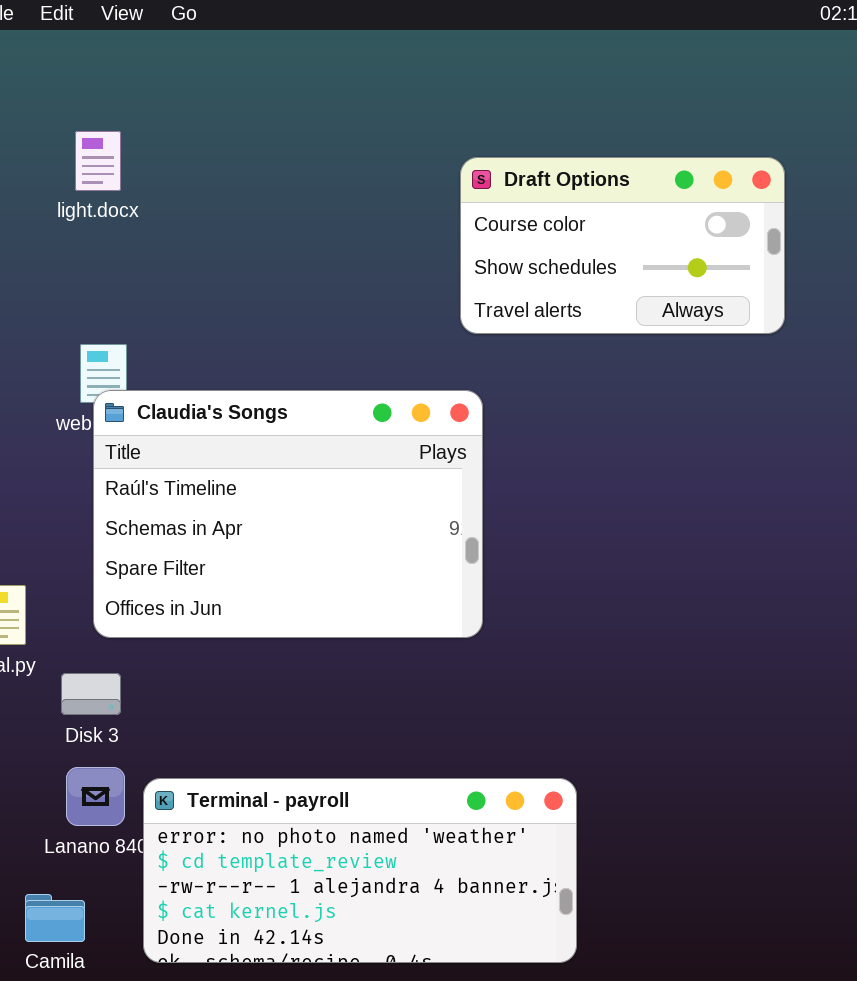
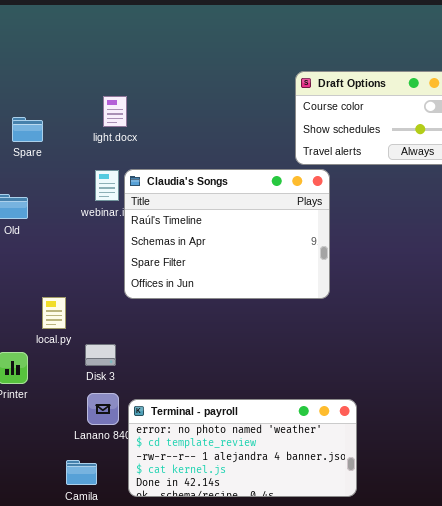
light.docx: [75,131,121,191] -> [103,96,127,127], moved
Claudia's Songs: [93,390,483,638] -> [124,169,330,299], moved

